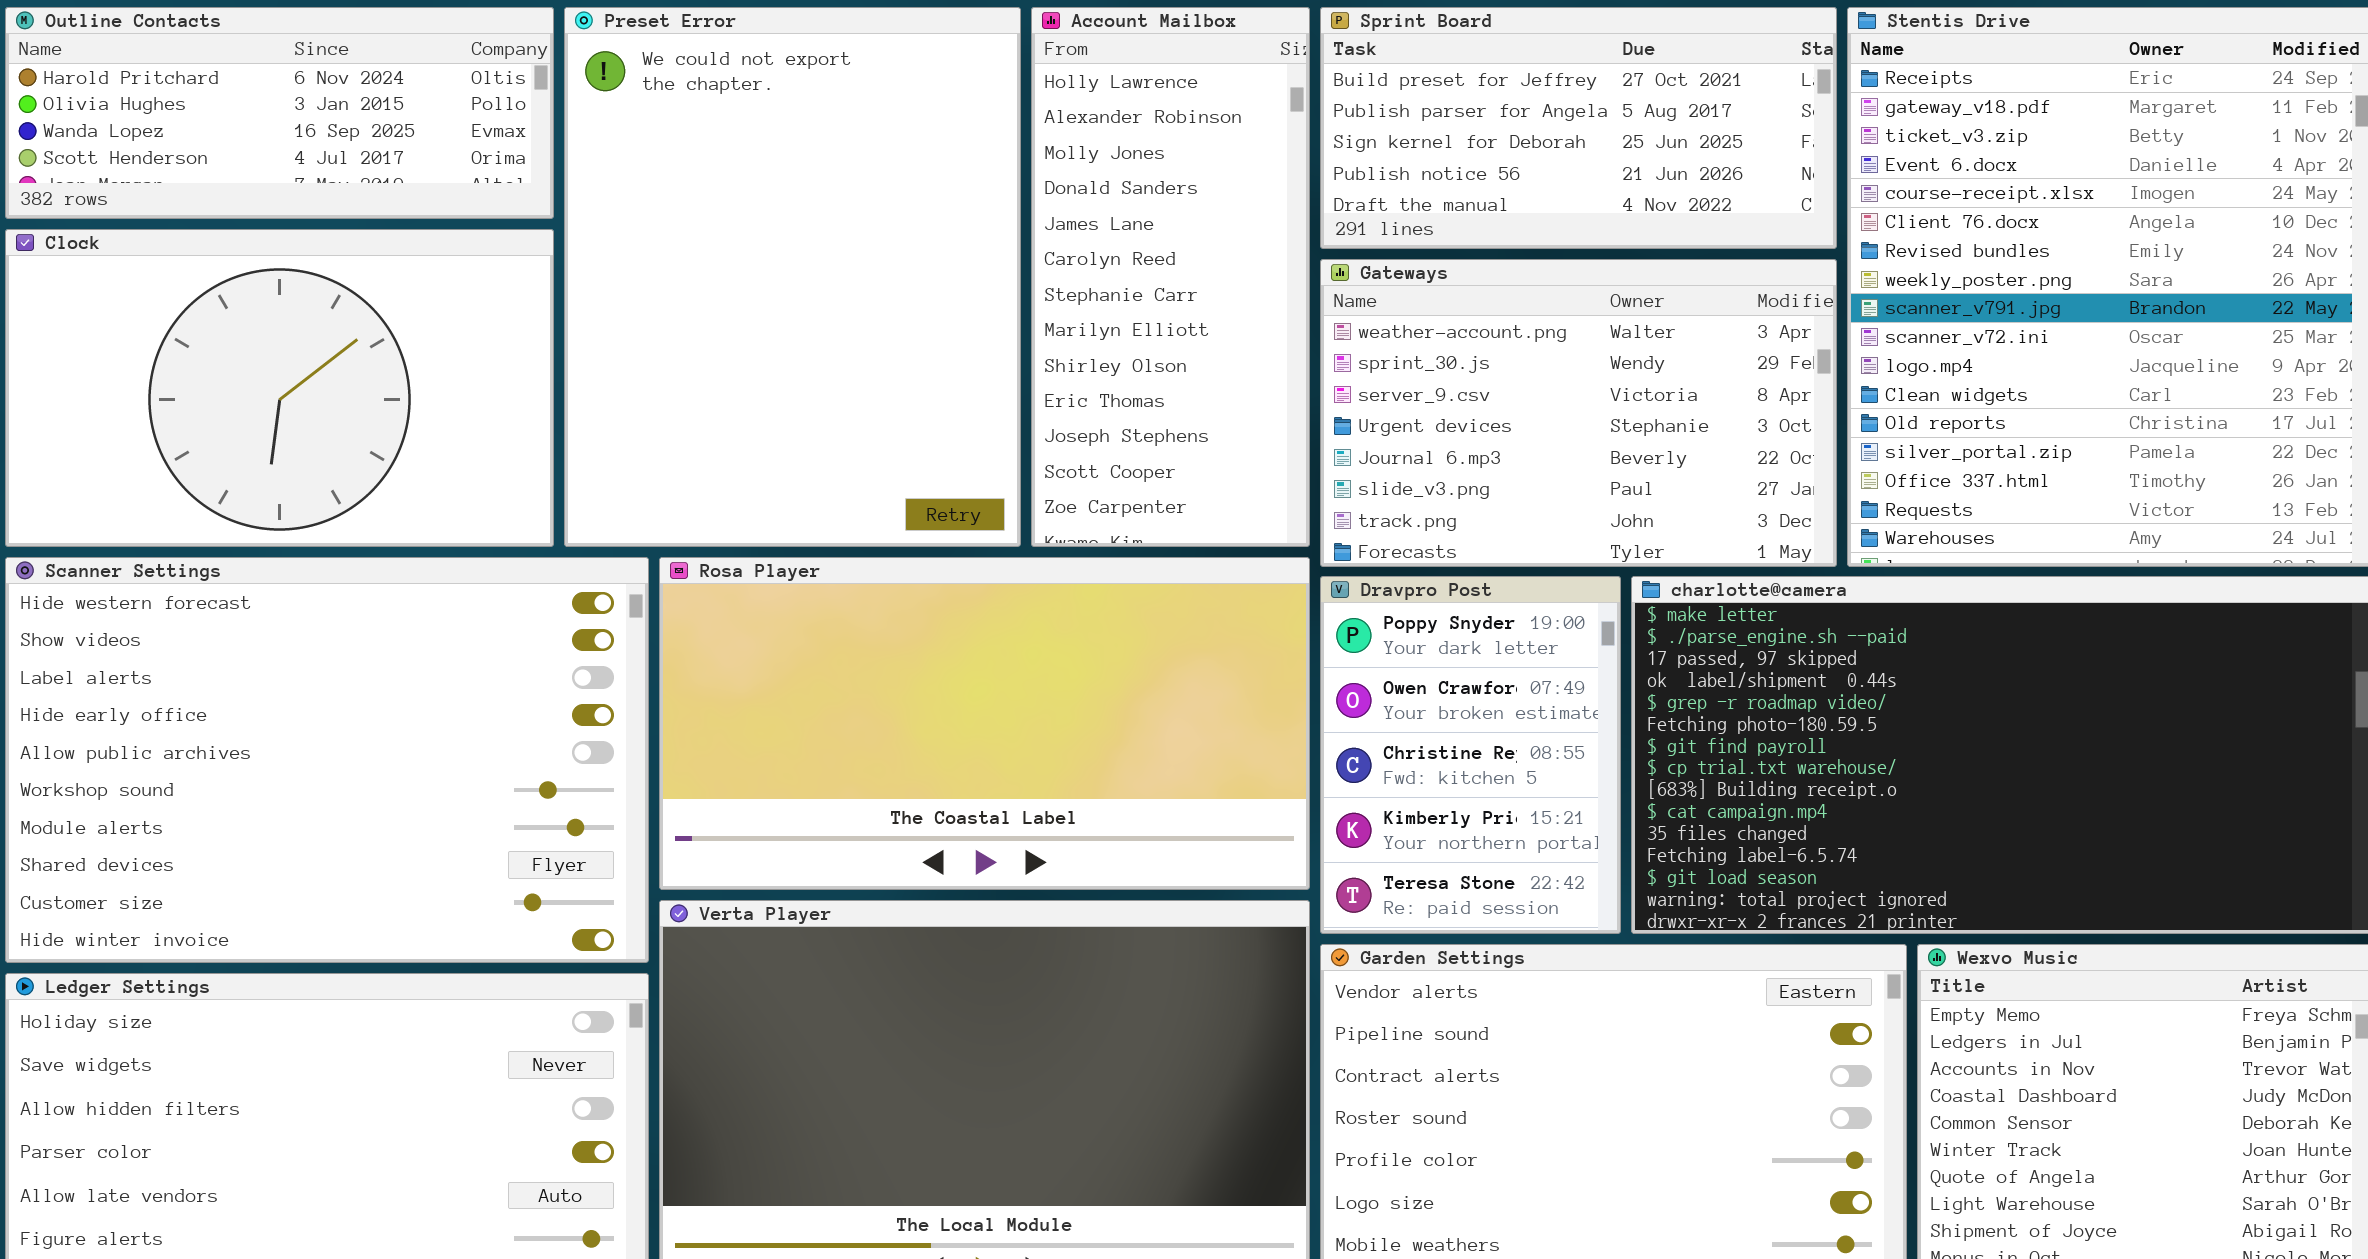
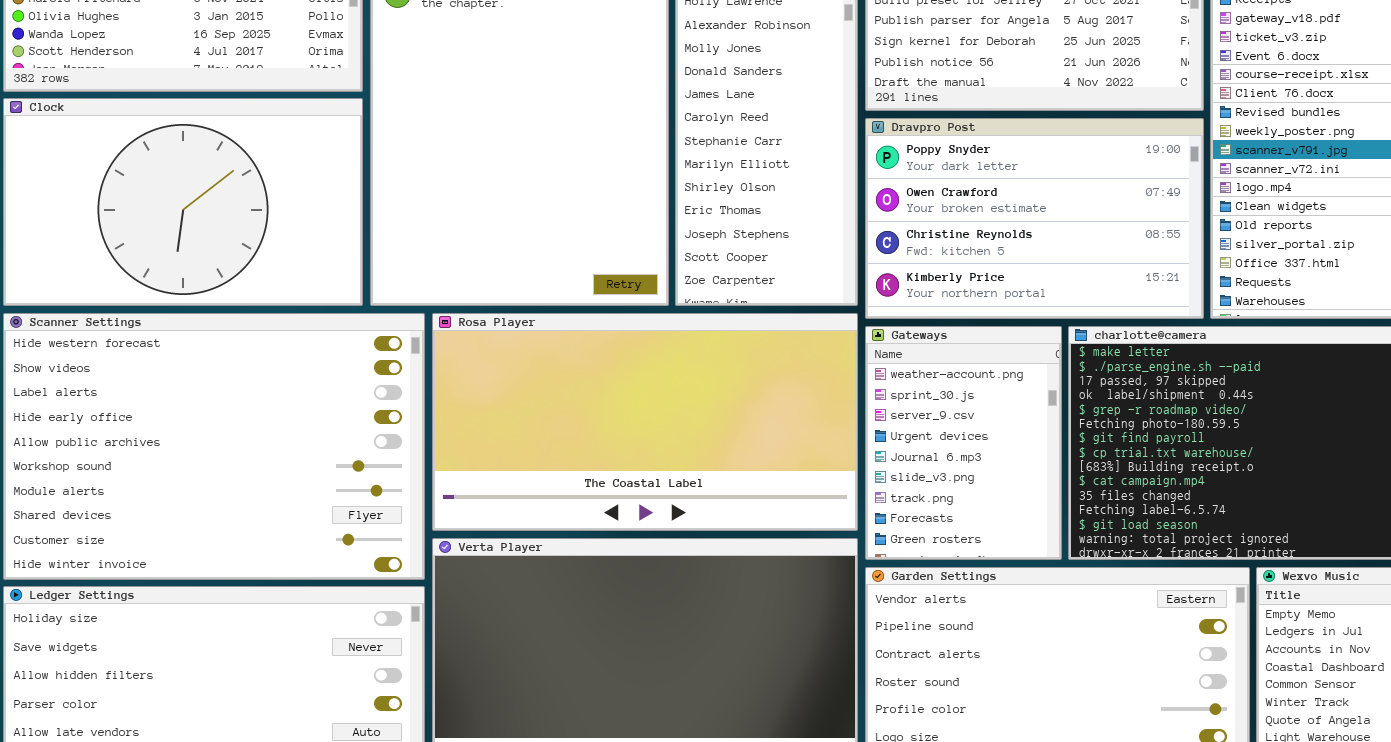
Gateways: [1320,259,1837,567] -> [865,326,1062,560], moved, resized
Dravpro Post: [1320,576,1621,934] -> [865,118,1204,319], moved, resized

